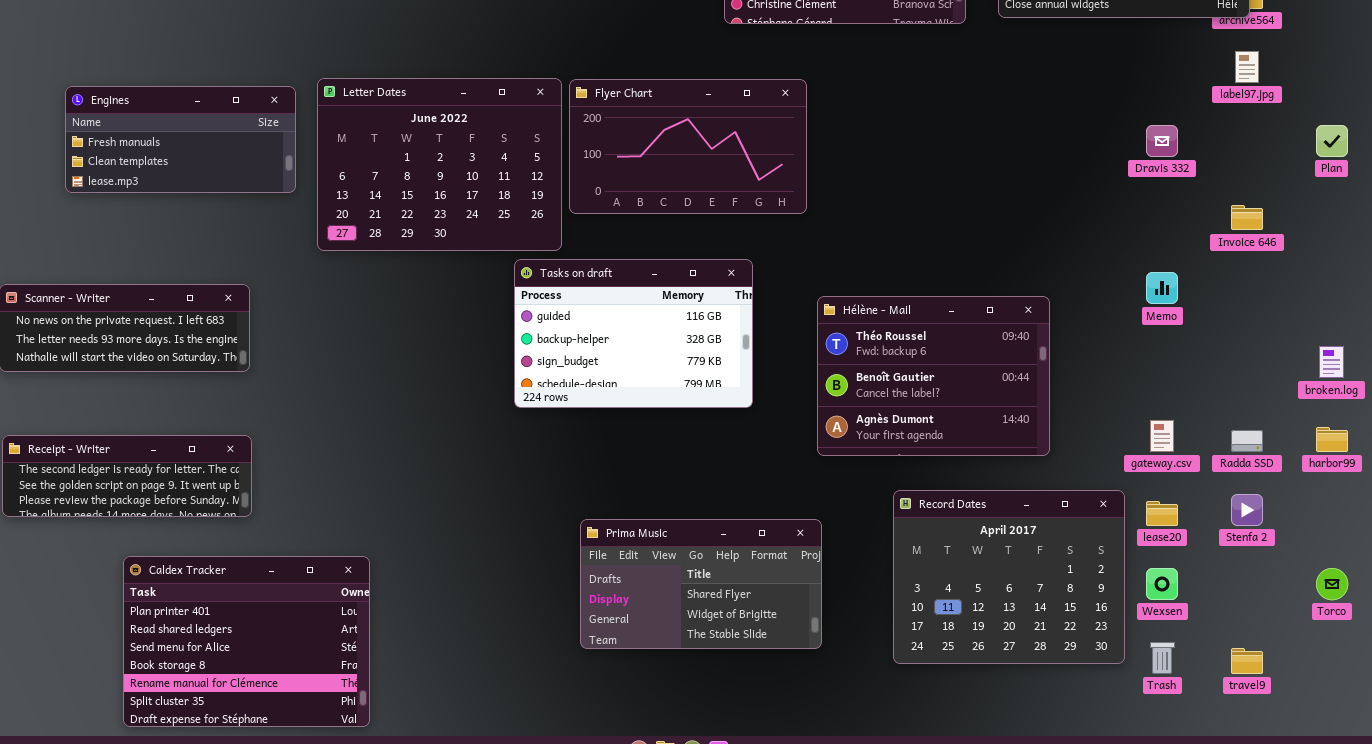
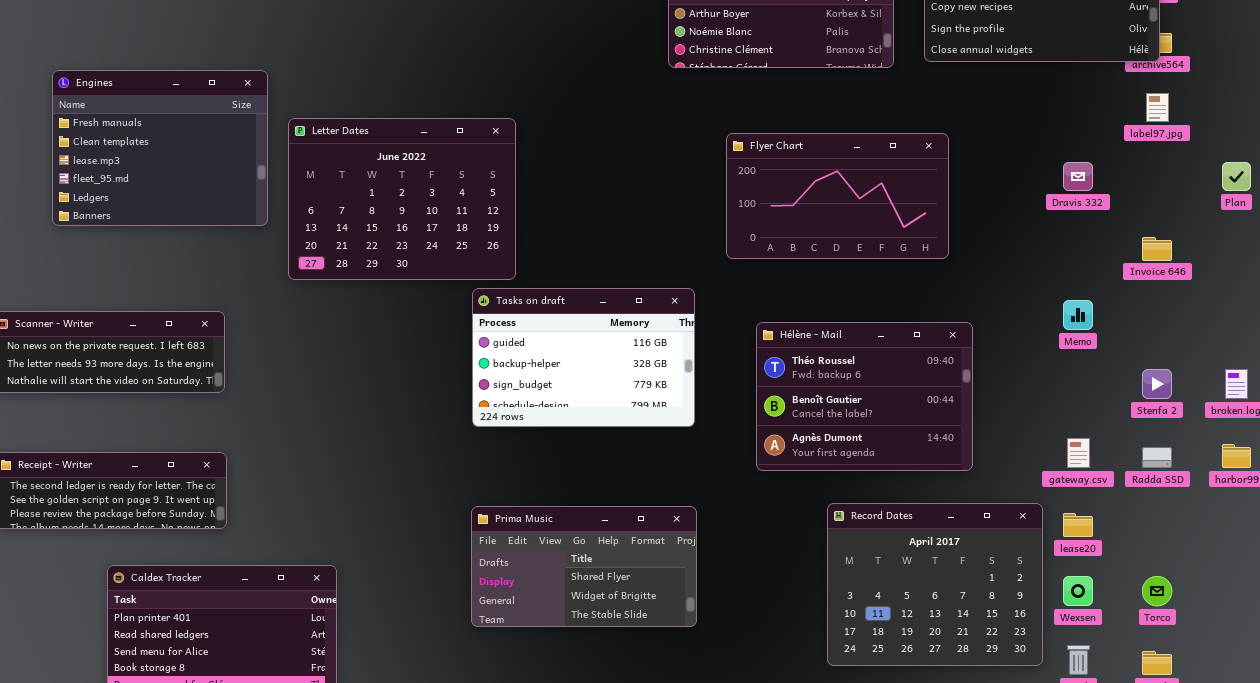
Flyer Chart: [569,79,807,214] -> [726,133,949,259], moved
Engines: [65,86,296,193] -> [52,70,268,226], resized
Stenfa 2: [1231,494,1263,526] -> [1142,369,1172,399], moved
Prima Music: [580,519,822,649] -> [471,506,697,627], moved
Torco: [1316,568,1348,600] -> [1142,576,1172,606], moved

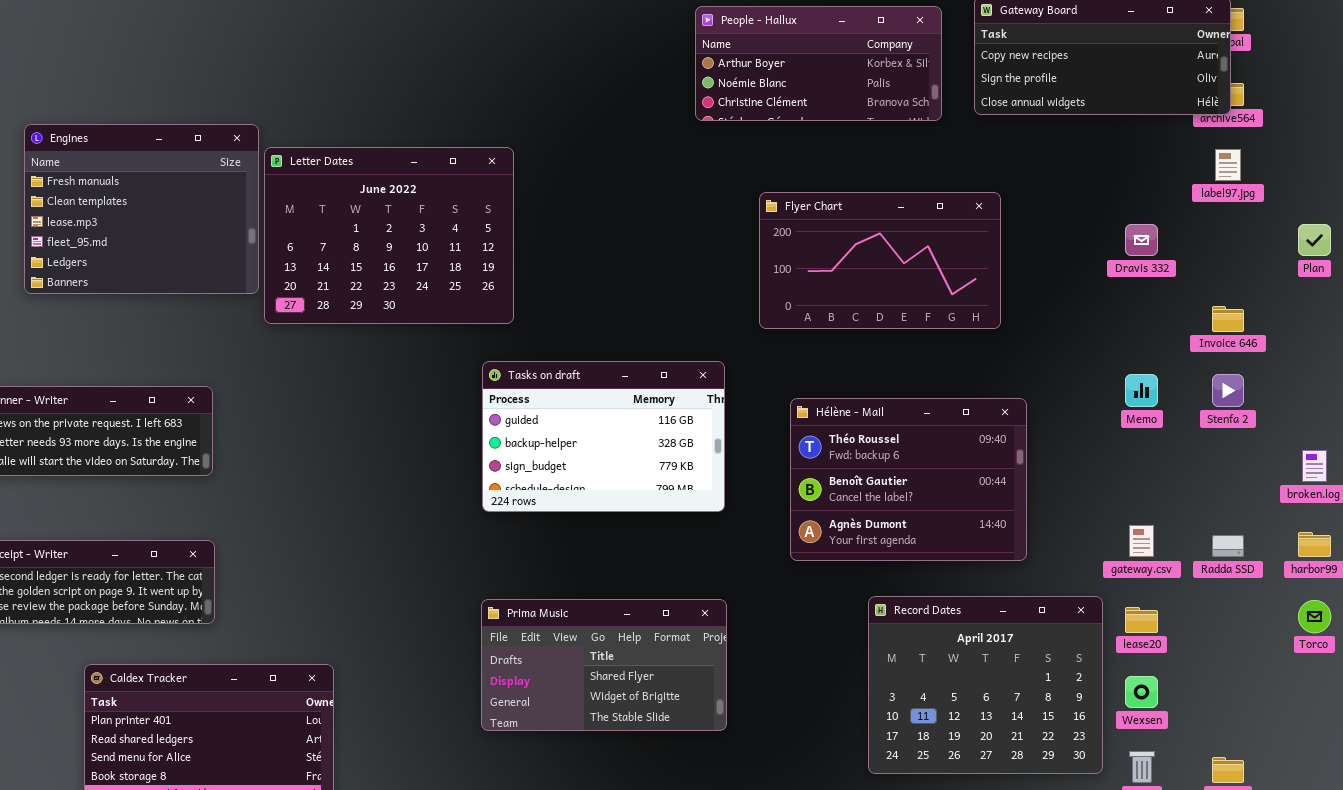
Letter Dates: [288,118,516,280] -> [264,147,514,324], moved
Stenfa 2: [1142,369,1172,399] -> [1212,374,1244,407], moved
Torco: [1142,576,1172,606] -> [1298,600,1331,633], moved

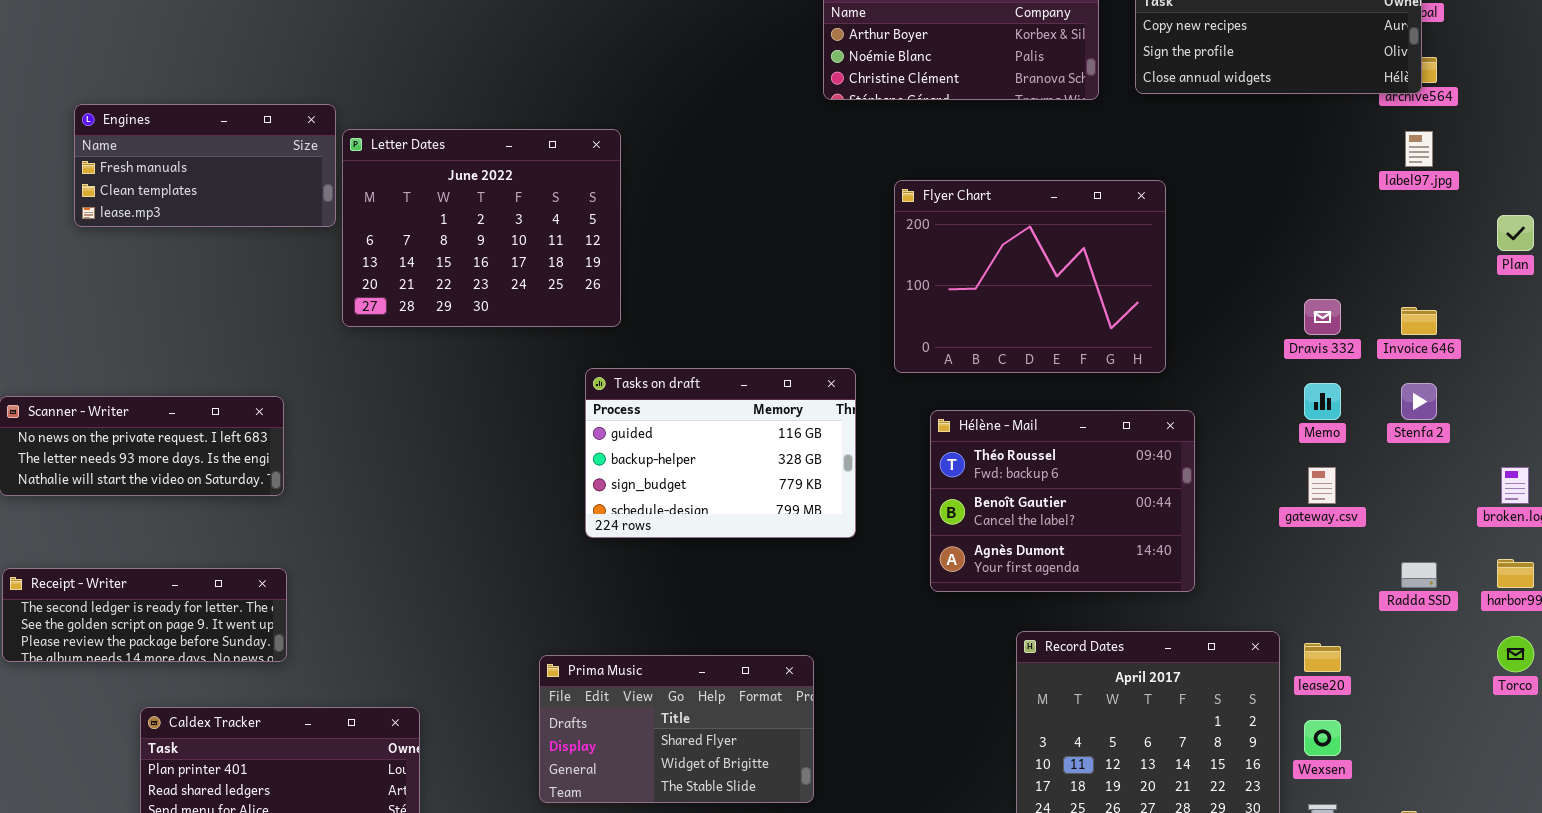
Engines: [24,124,259,294] -> [74,104,336,227], resized
Flyer Chart: [759,192,1001,329] -> [894,180,1166,373], resized
Dravis 332: [1125,224,1158,256] -> [1304,299,1341,335], moved
gateway.csv: [1129,525,1154,557] -> [1308,467,1336,504], moved
Prima Music: [481,599,727,731] -> [539,655,814,803], moved

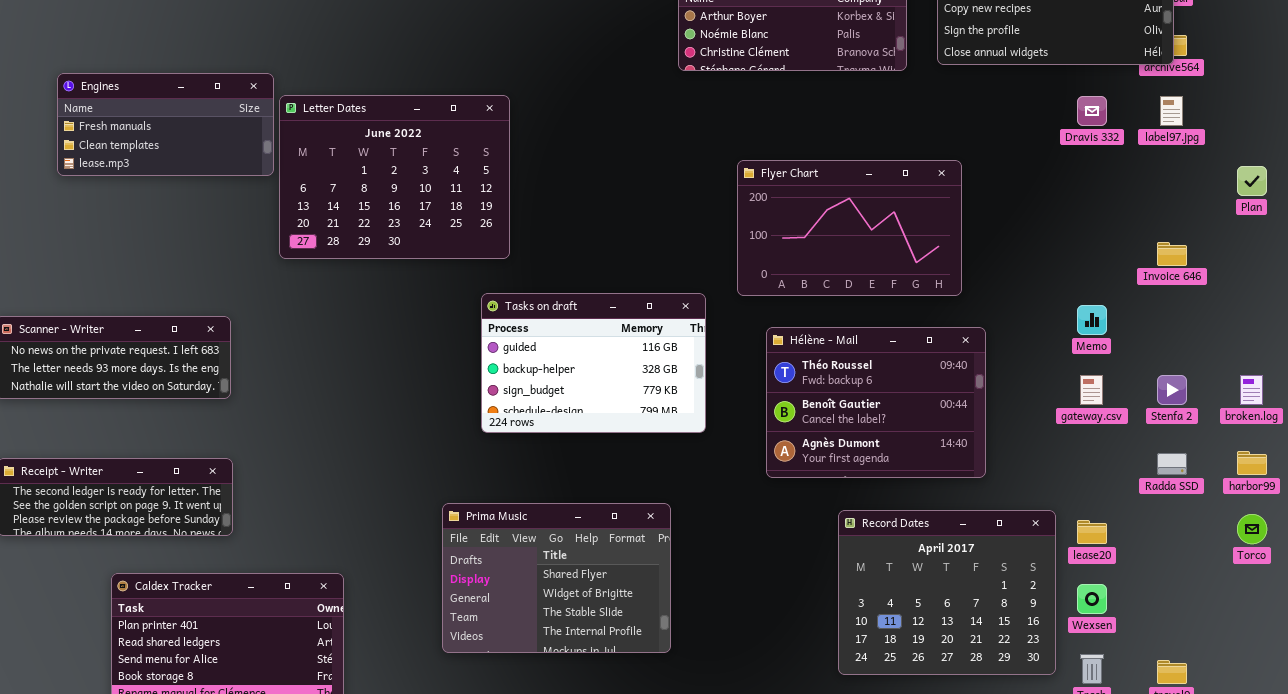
Flyer Chart: [894,180,1166,373] -> [737,160,962,296], resized
Dravis 332: [1304,299,1341,335] -> [1077,96,1107,126], moved
Stenfa 2: [1401,383,1437,420] -> [1157,375,1187,405], moved
Prima Music: [539,655,814,803] -> [442,503,671,653], resized

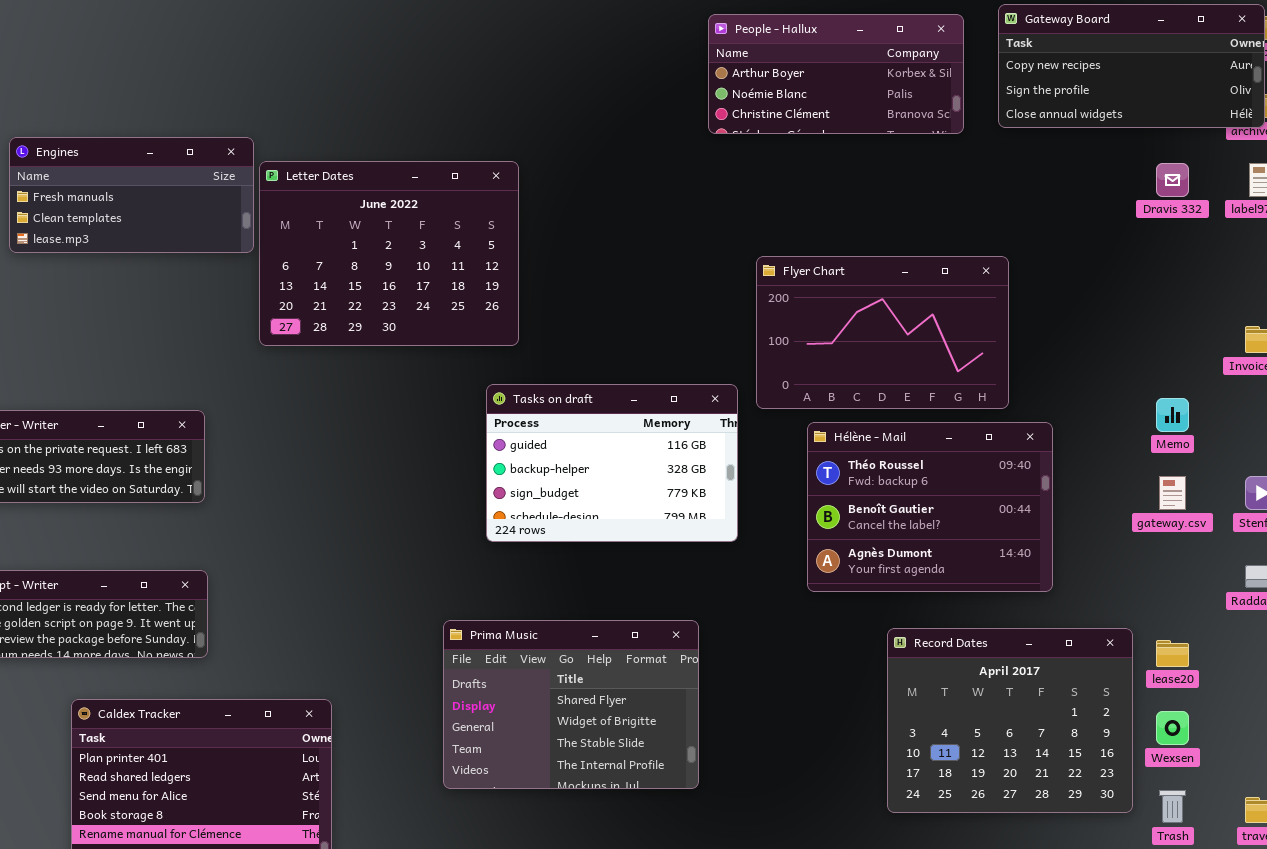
Flyer Chart: [737,160,962,296] -> [756,256,1009,409], moved

